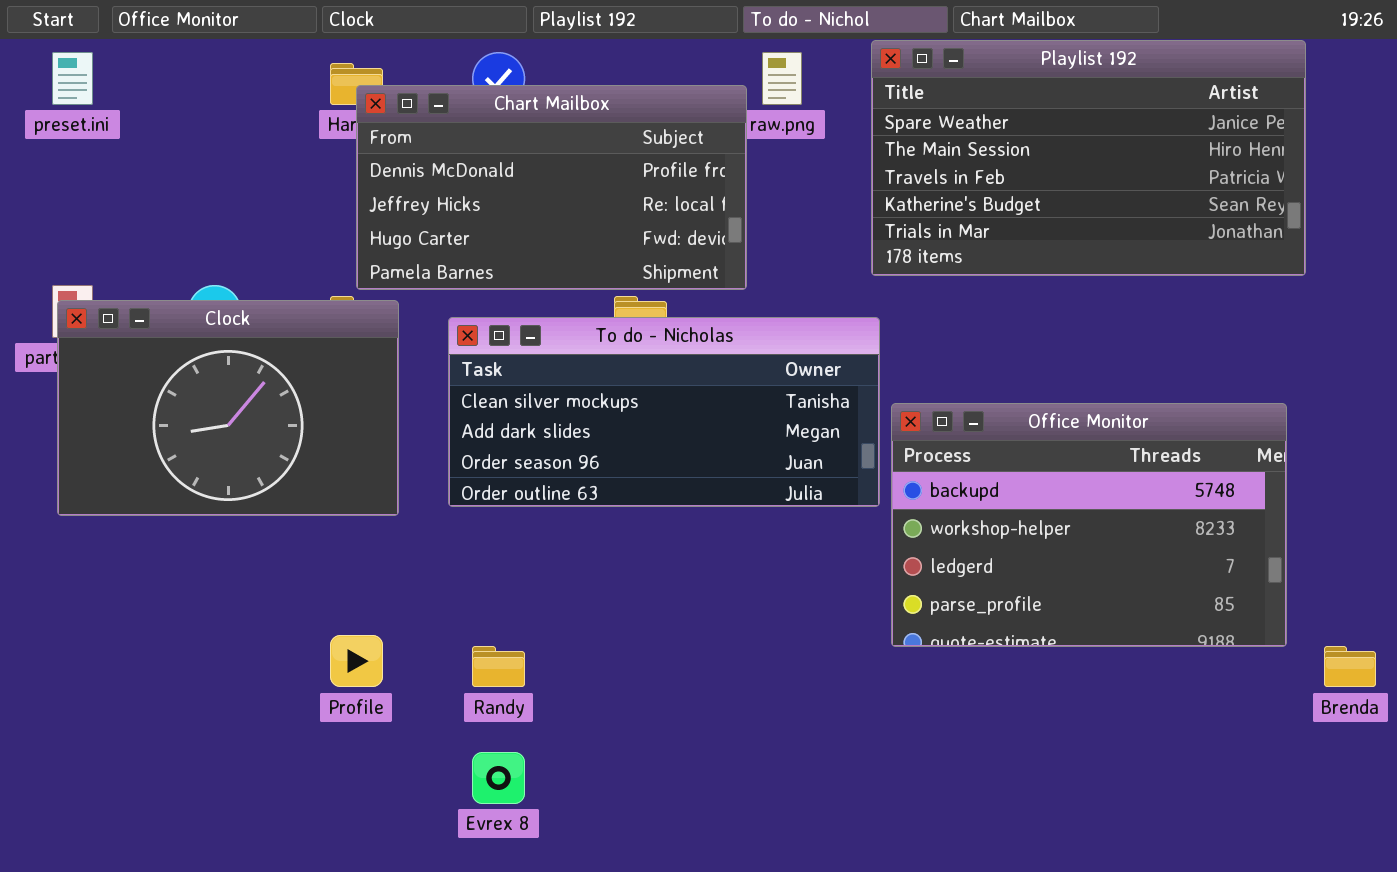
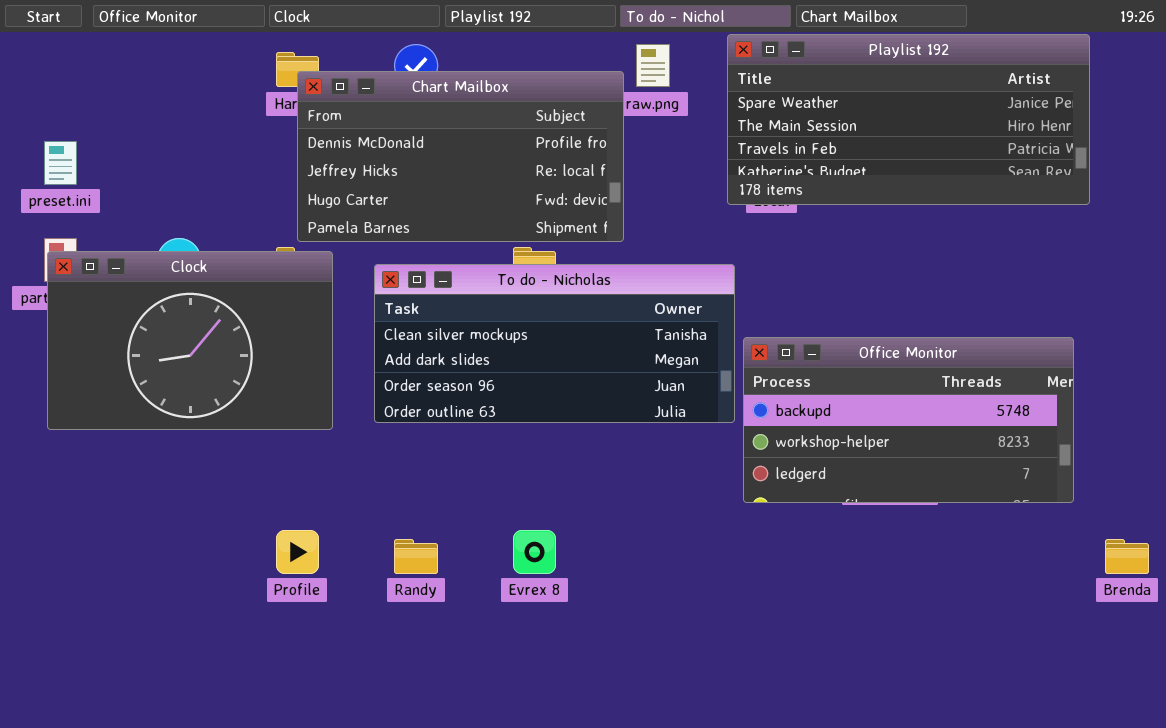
Playlist 192: [871,40,1306,276] -> [727,34,1090,205], resized
preset.ini: [52,52,93,105] -> [44,141,77,185], moved
Office Monitor: [891,403,1287,647] -> [743,337,1074,503], resized
Evrex 8: [472,752,525,804] -> [513,530,556,574], moved

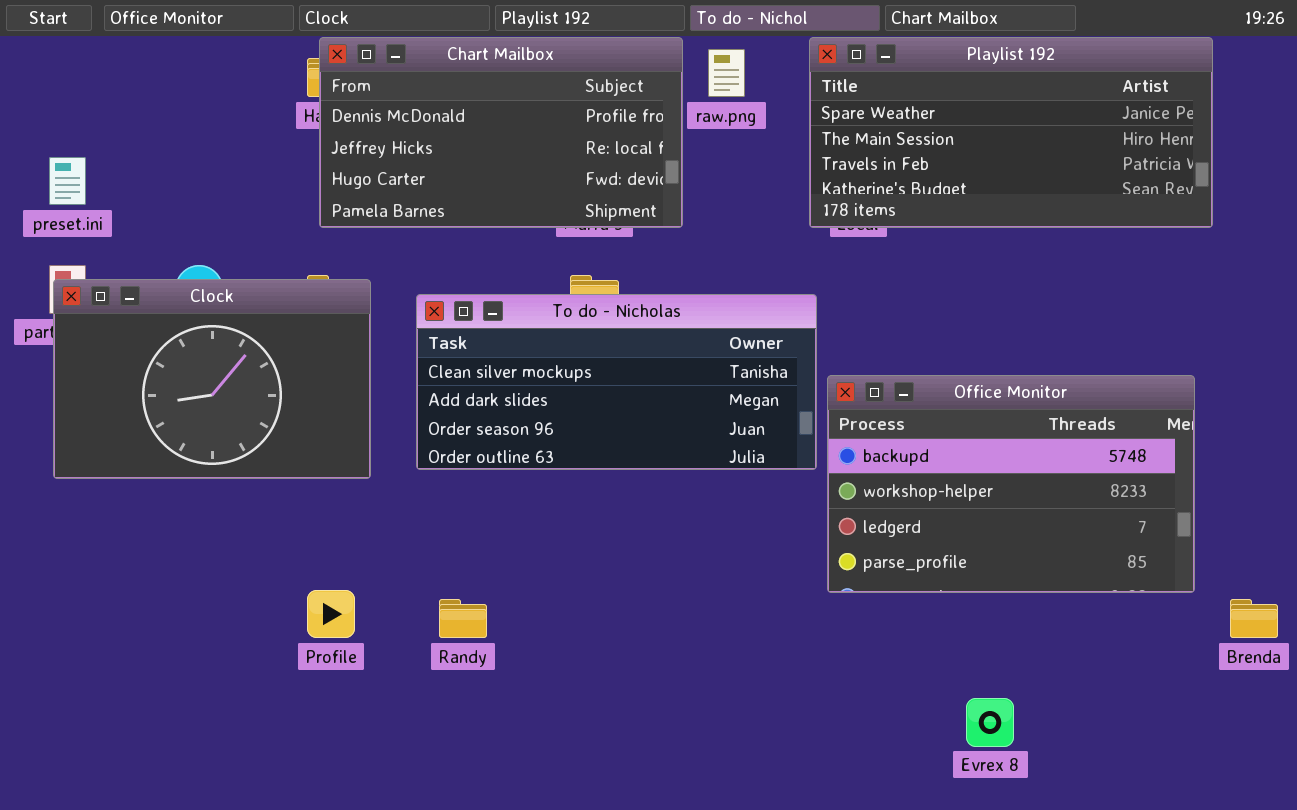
Chart Mailbox: [297,71,624,242] -> [319,37,683,228], moved
Office Monitor: [743,337,1074,503] -> [827,375,1195,593], resized
Evrex 8: [513,530,556,574] -> [966,698,1014,747], moved

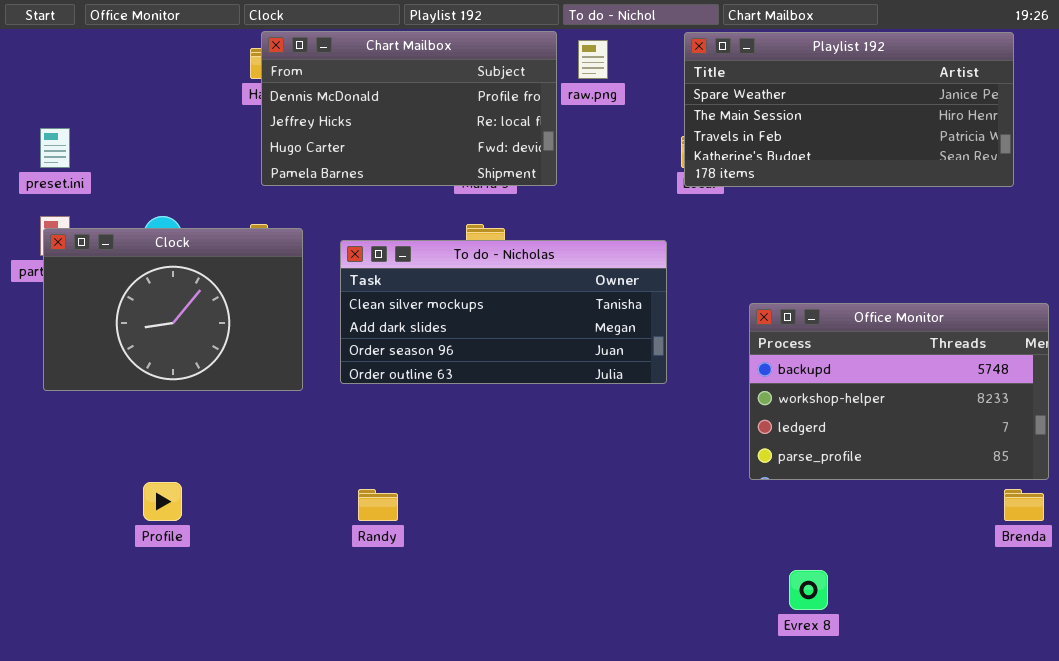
Playlist 192: [809,37,1213,228] -> [684,32,1014,187], moved
Office Monitor: [827,375,1195,593] -> [749,303,1049,480], moved
Profile: [307,590,355,638] -> [143,482,182,521], moved

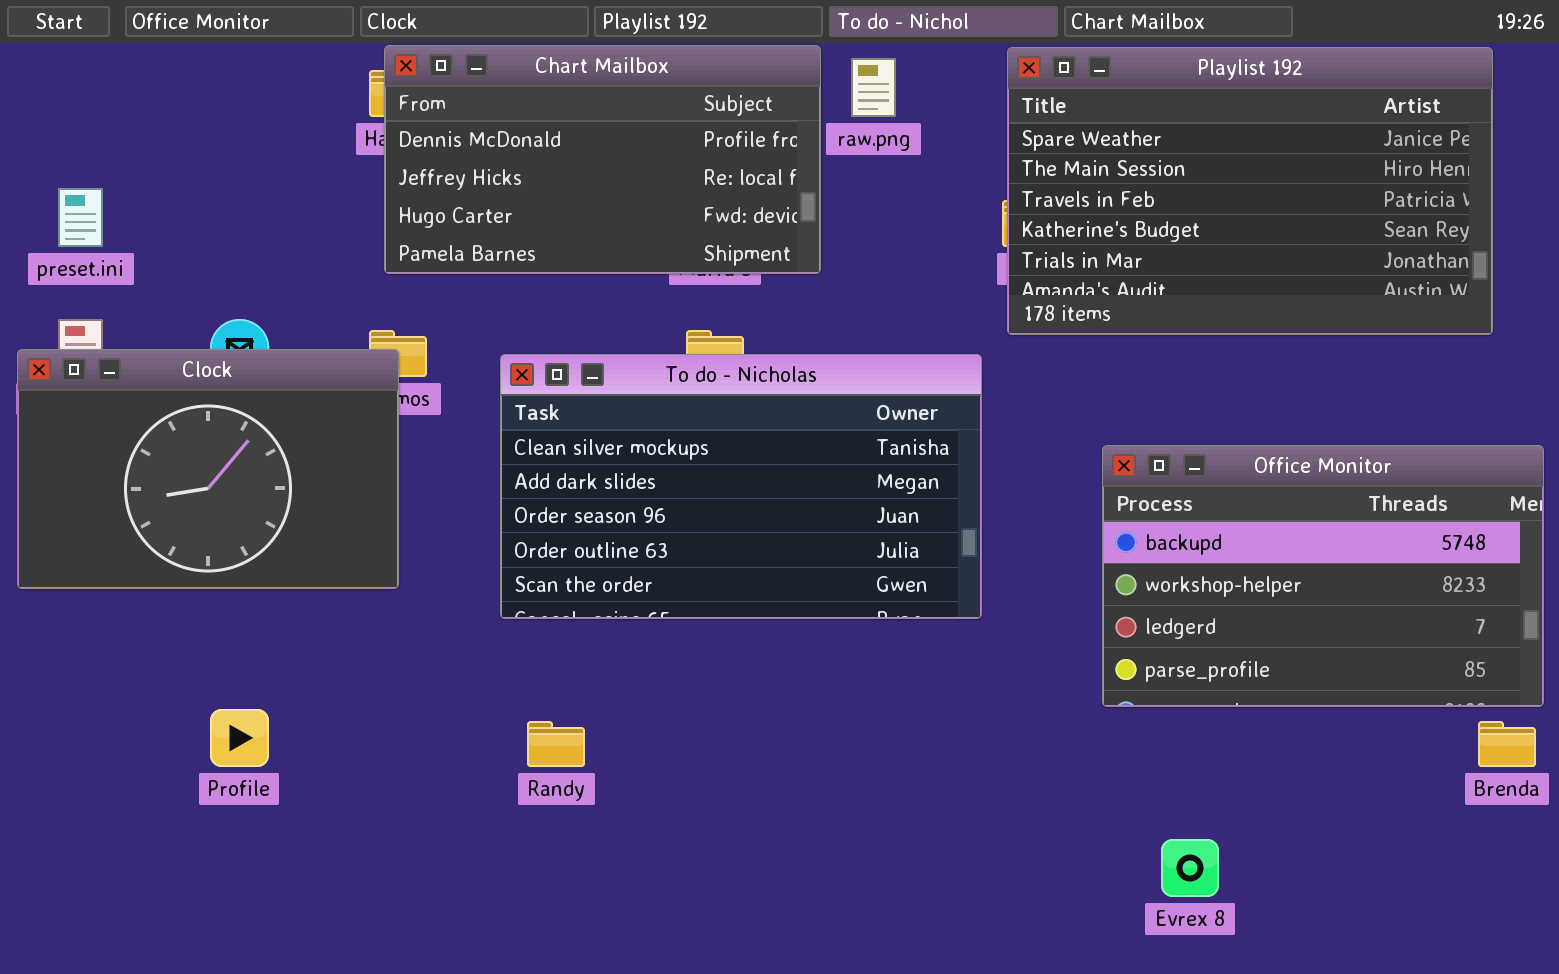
Playlist 192: [684,32,1014,187] -> [1007,47,1493,335], resized
Clock: [43,228,303,391] -> [17,349,399,589], moved
To do - Nicholas: [340,240,667,384] -> [500,354,982,619], resized

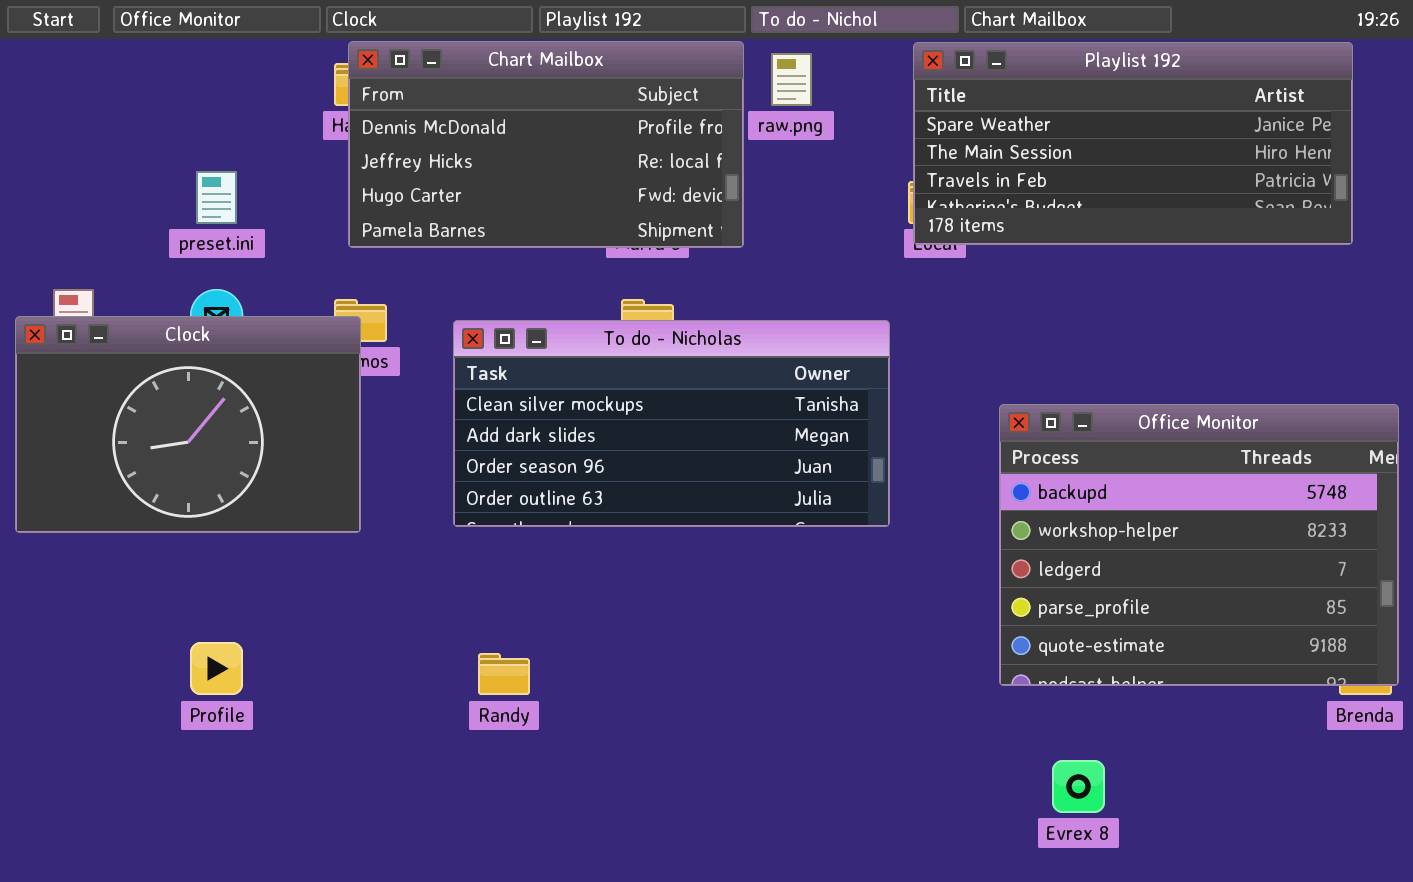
Playlist 192: [1007,47,1493,335] -> [913,42,1353,245], resized
preset.ini: [58,188,103,247] -> [196,171,237,224], moved
To do - Nicholas: [500,354,982,619] -> [453,320,890,527], resized
Office Monitor: [1102,445,1544,707] -> [999,404,1399,686], resized

